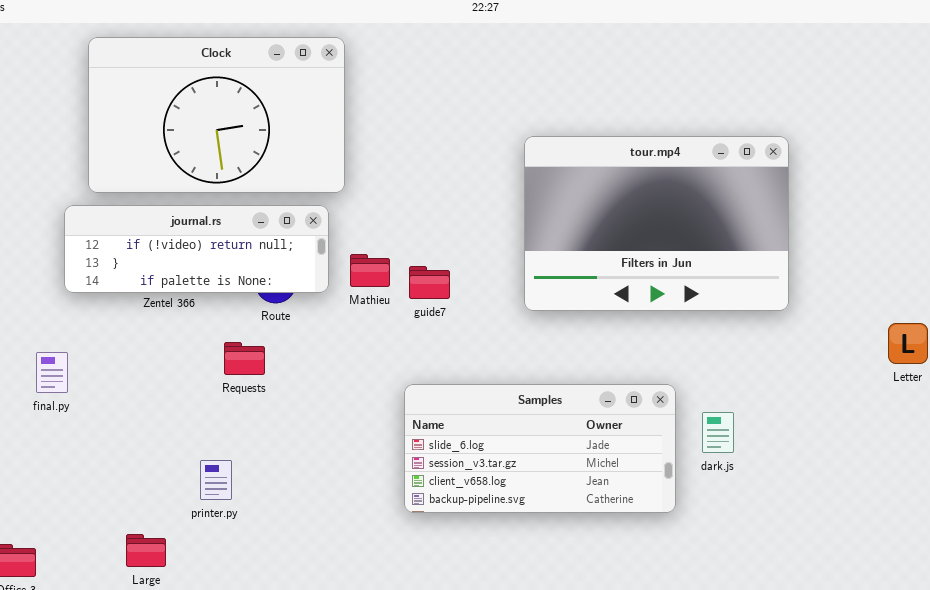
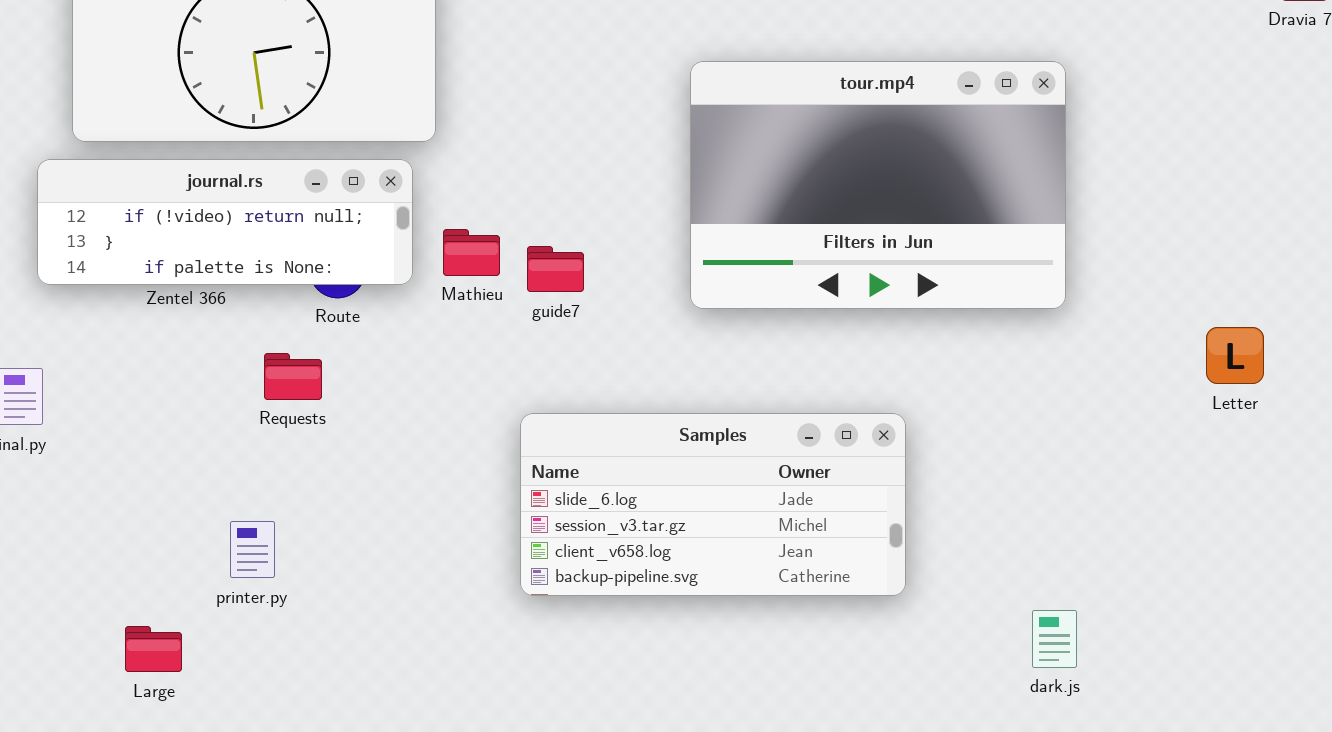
dark.js: [702,412,734,453] -> [1032,610,1077,668], moved

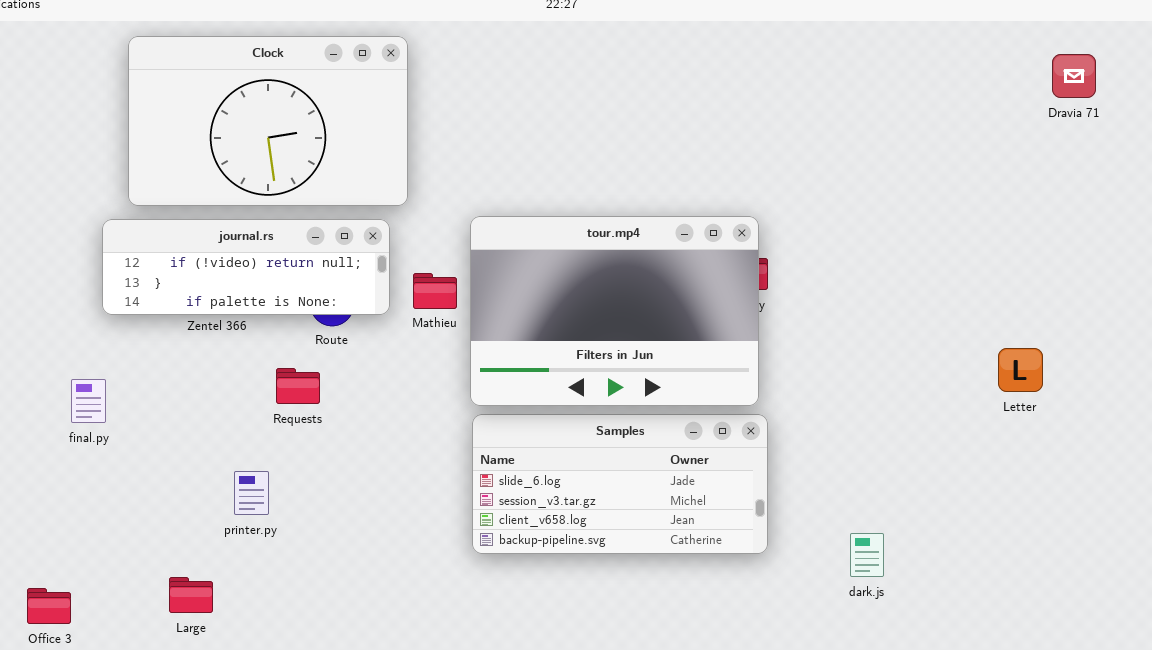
tour.mp4: [690,61,1066,309] -> [470,216,759,406], moved
printer.py: [230,521,275,578] -> [234,471,269,515], moved
dark.js: [1032,610,1077,668] -> [850,533,884,577], moved

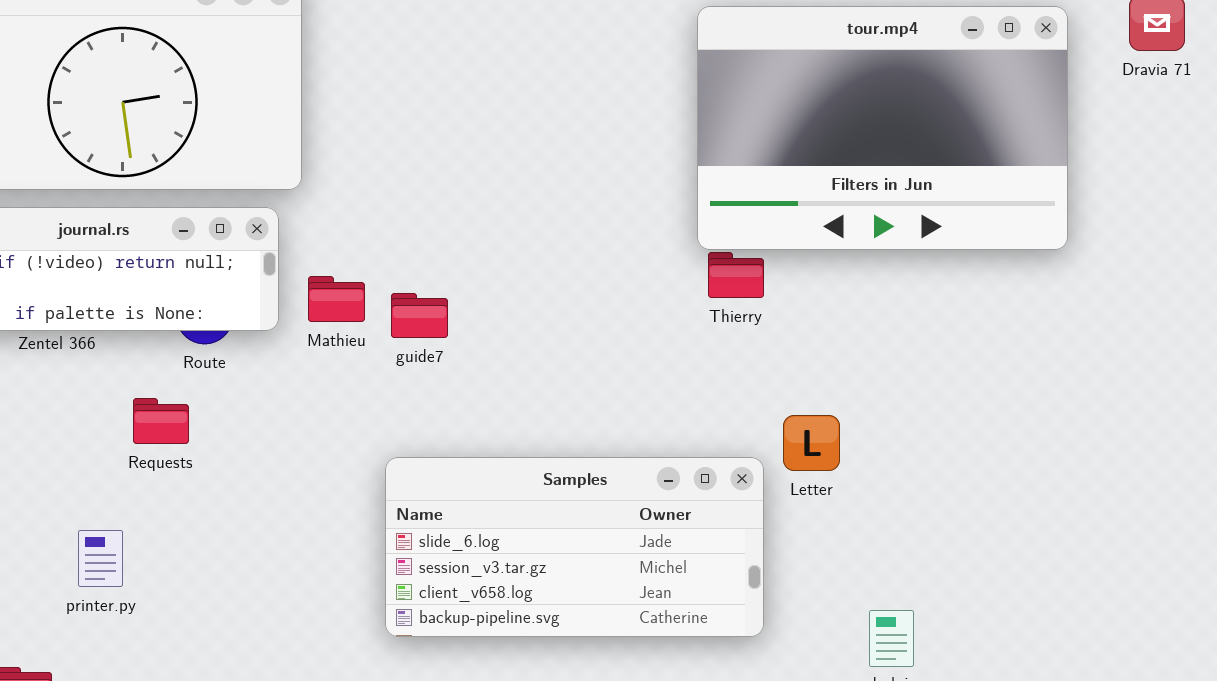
tour.mp4: [470,216,759,406] -> [697,6,1068,250], moved
Letter: [998,348,1043,392] -> [783,415,840,471], moved

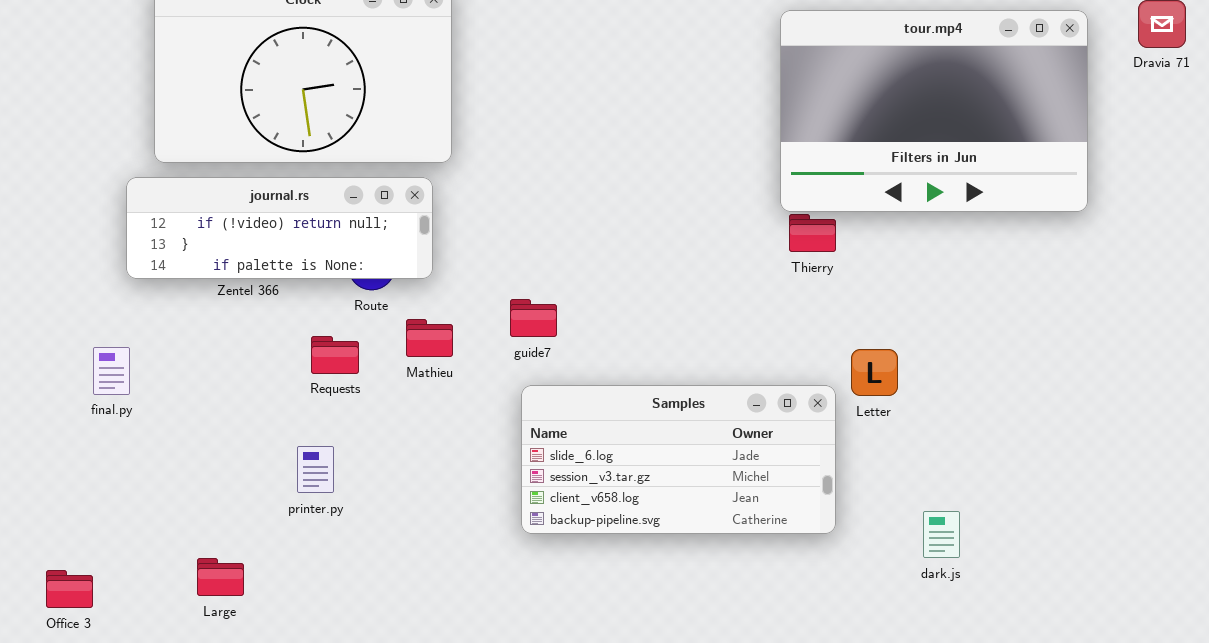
Mathieu: [308,276,365,322] -> [406,319,453,357], moved
guide7: [391,293,448,338] -> [510,299,557,337], moved
printer.py: [78,530,123,587] -> [297,446,334,493], moved

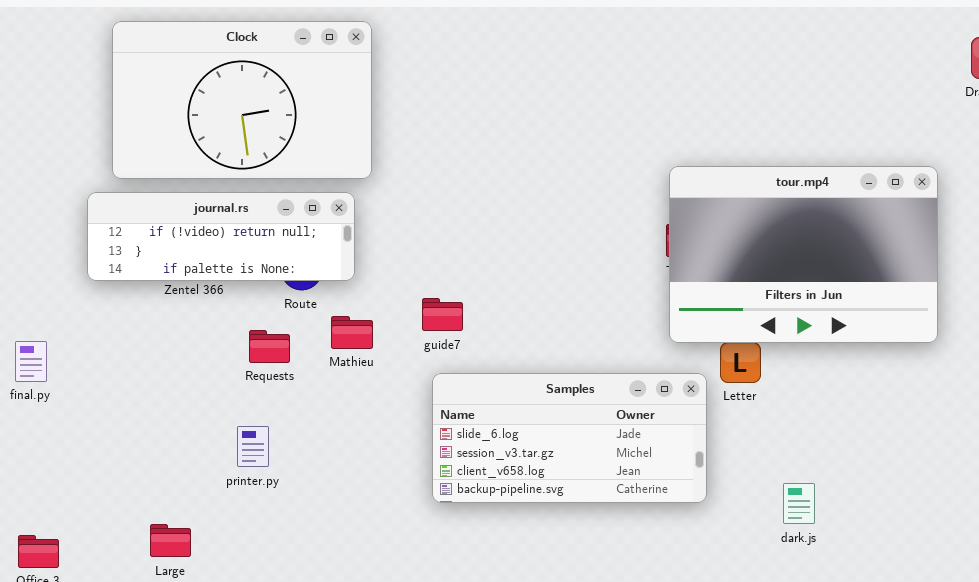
tour.mp4: [780,10,1088,212] -> [669,166,938,343], moved
final.py: [93,347,130,395] -> [15,341,47,382], moved

